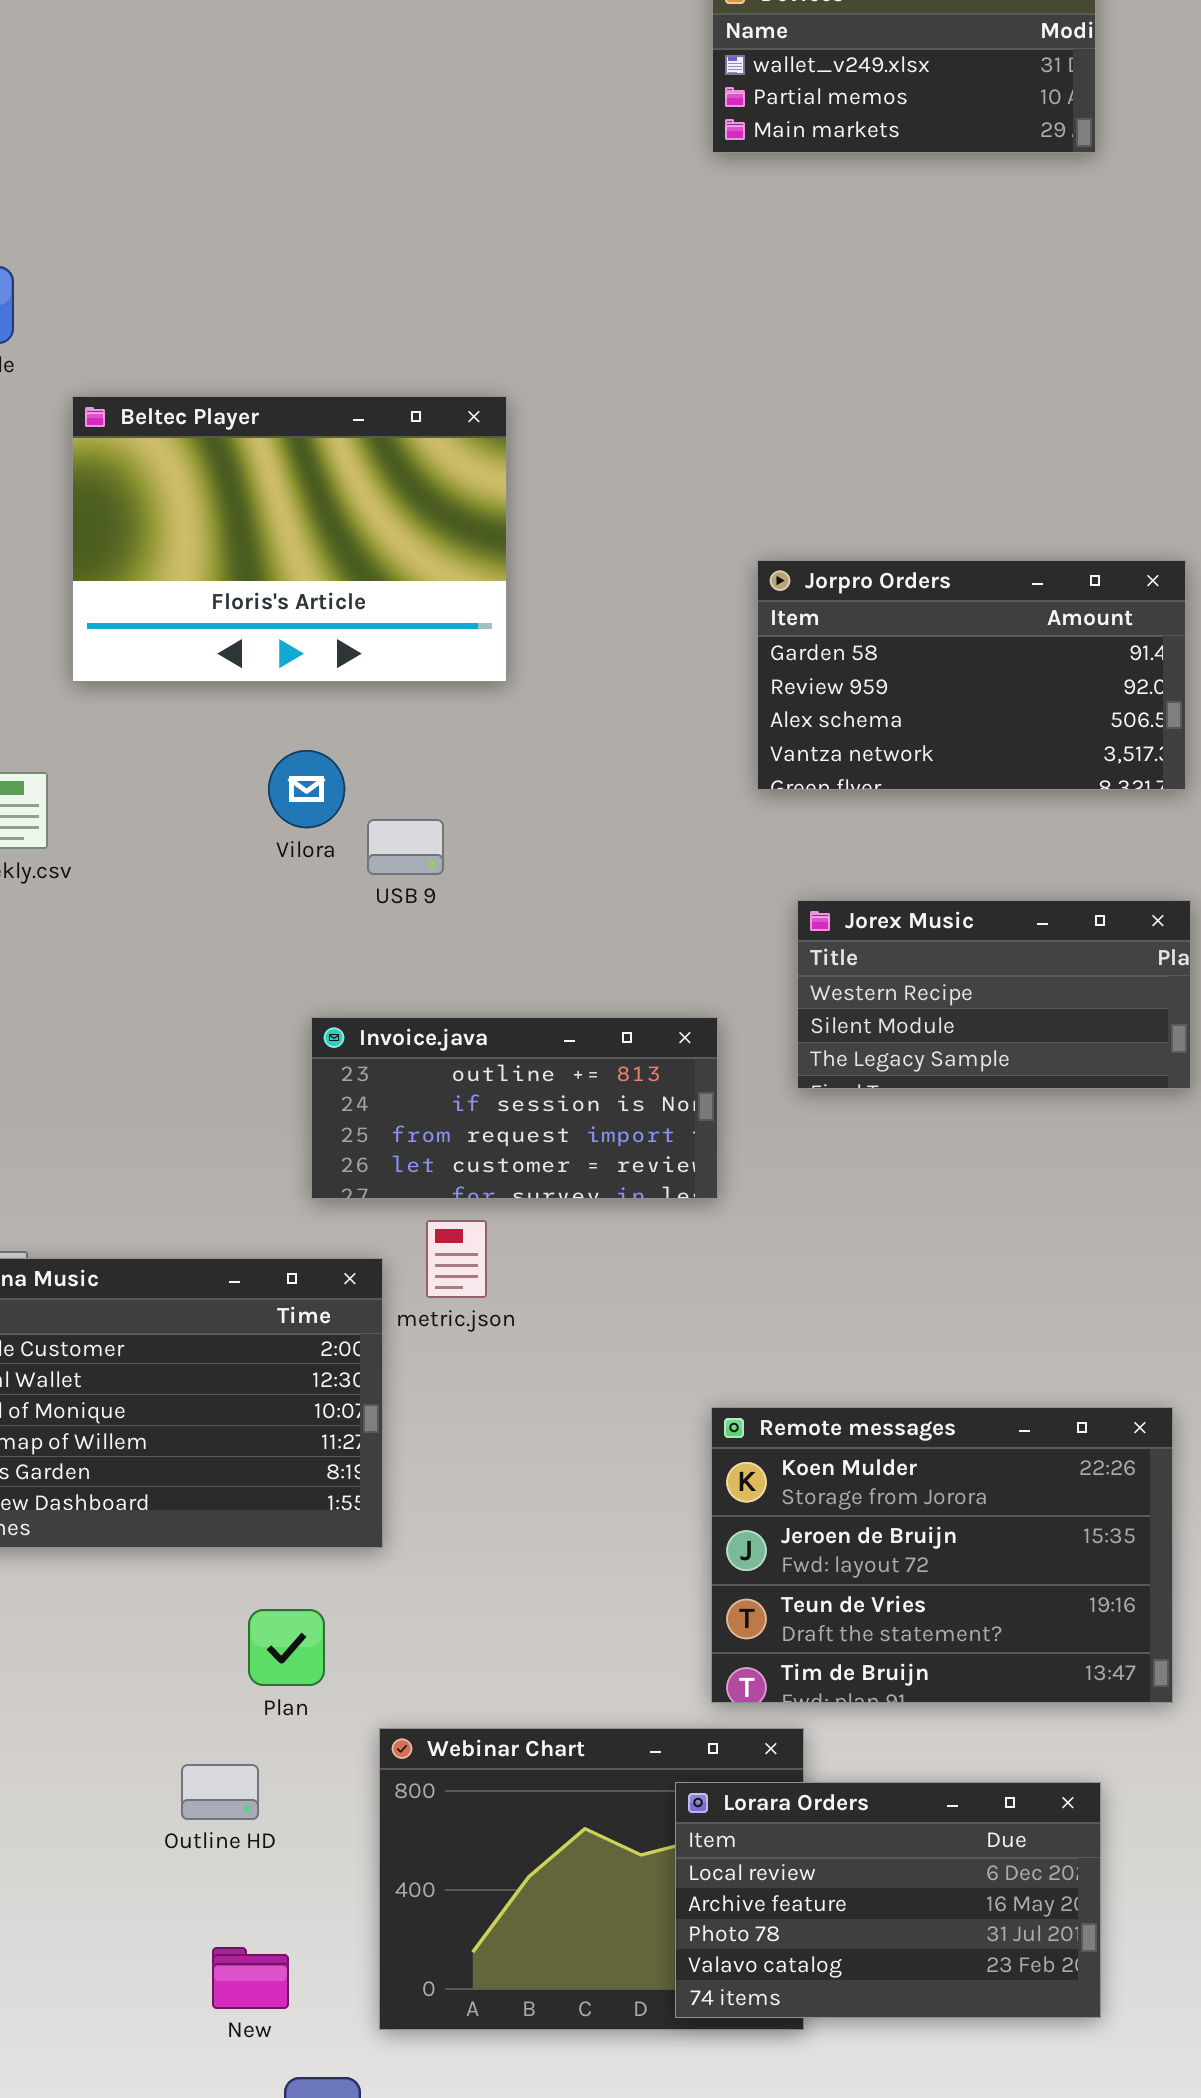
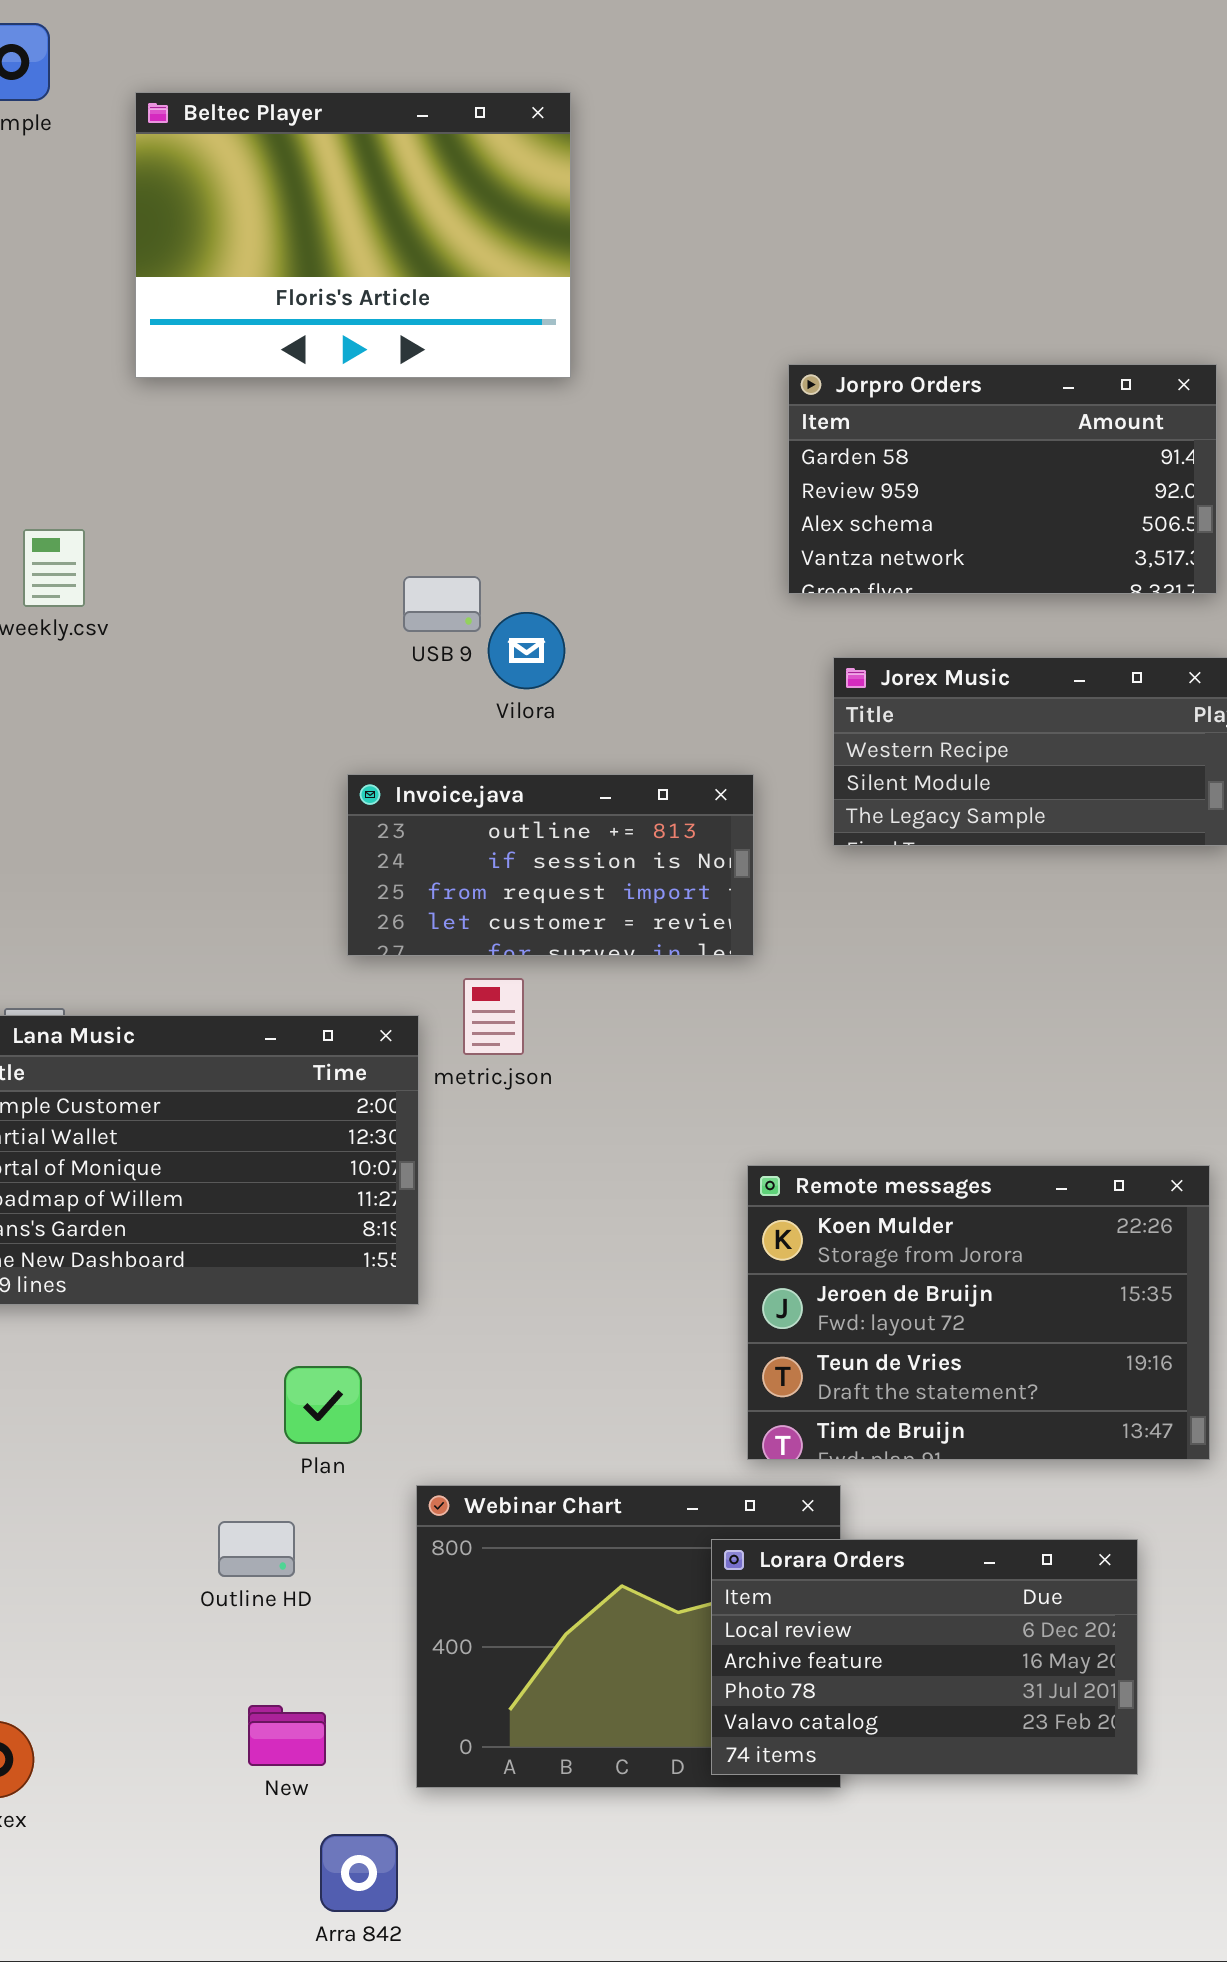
Beltec Player: [72,396,507,682] -> [135,92,571,378], moved
Jorpro Orders: [757,560,1186,790] -> [788,364,1217,594], moved
Vilora: [268,750,345,828] -> [488,612,565,689], moved

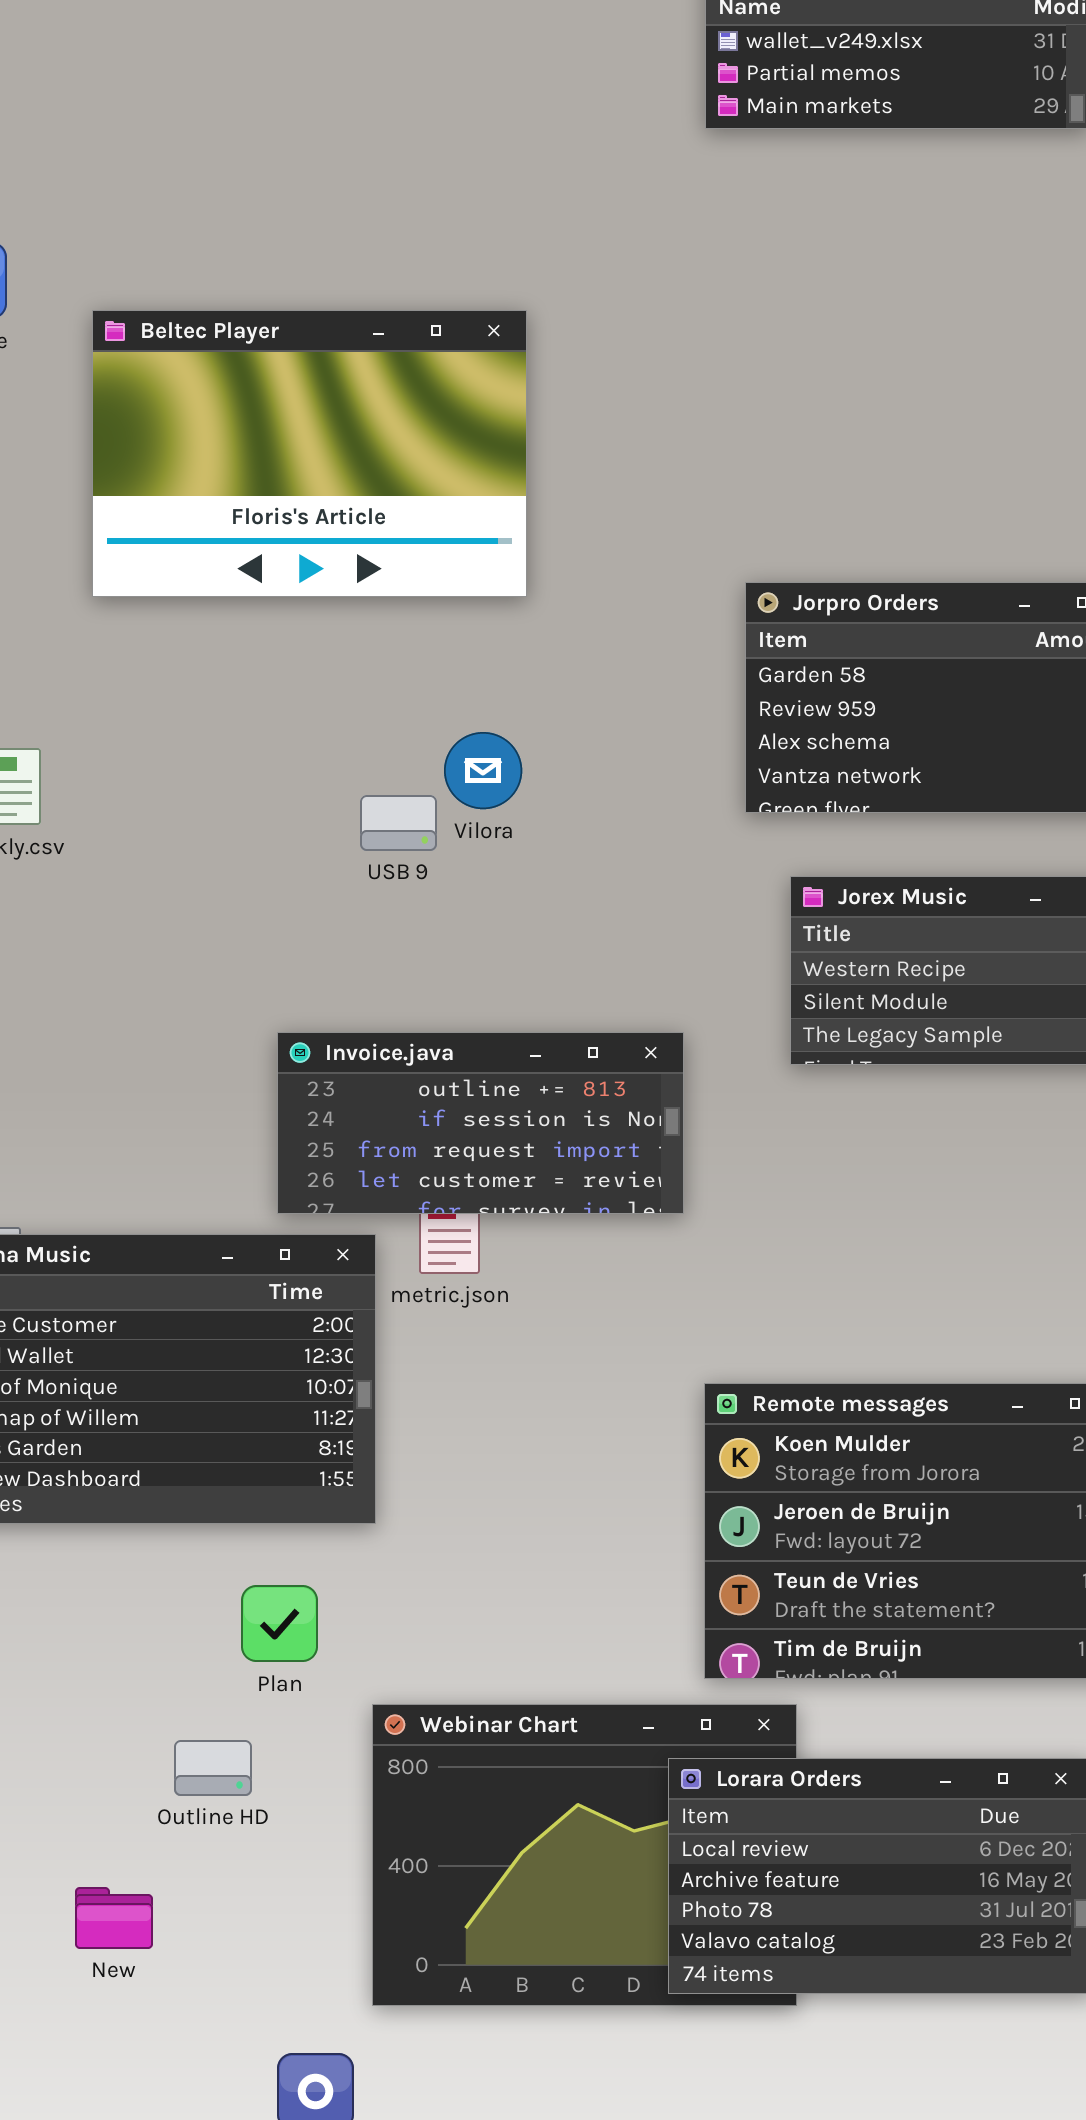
Vilora: [488,612,565,689] -> [444,732,522,809], moved
Invoice.java: [347,774,754,956] -> [277,1032,684,1214], moved
New: [248,1705,326,1766] -> [75,1887,153,1949], moved

